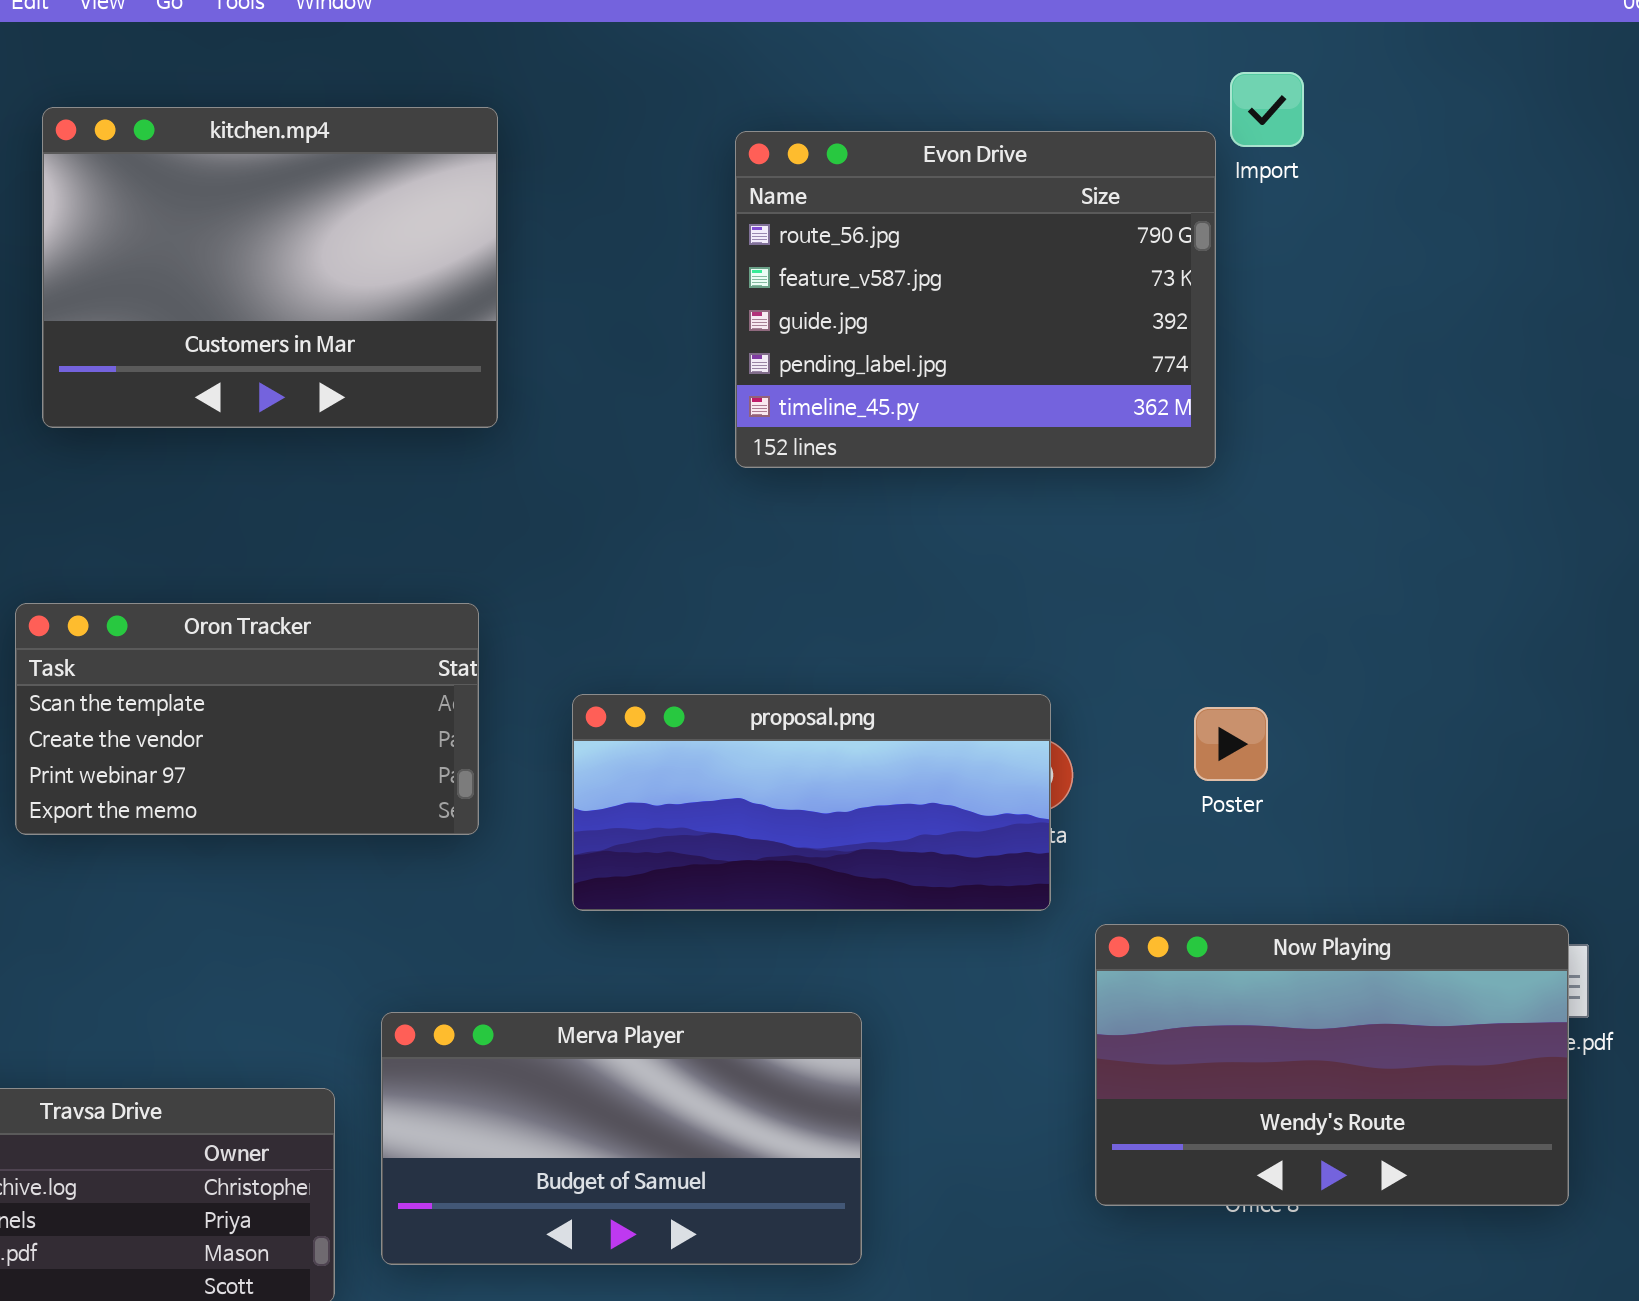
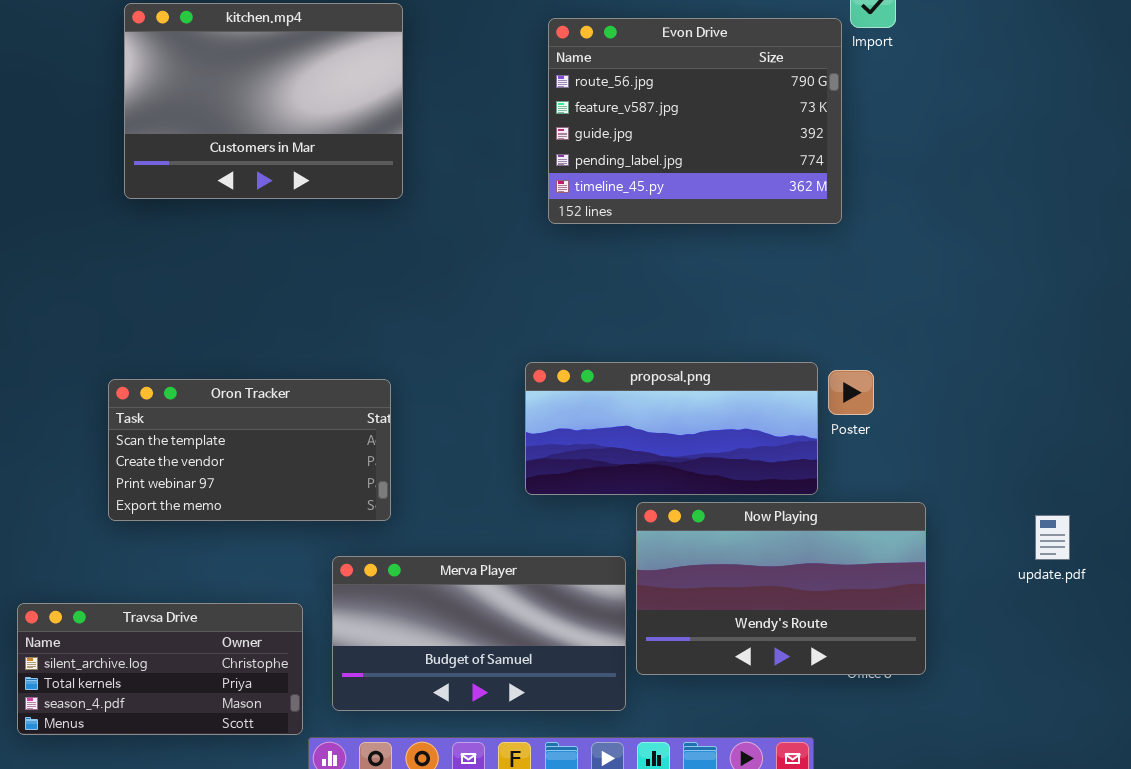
Oron Tracker: [15,603,479,835] -> [108,379,391,521], moved
proposal.png: [572,694,1051,911] -> [525,362,818,495], moved
Now Playing: [1095,924,1569,1206] -> [636,502,926,675], moved

